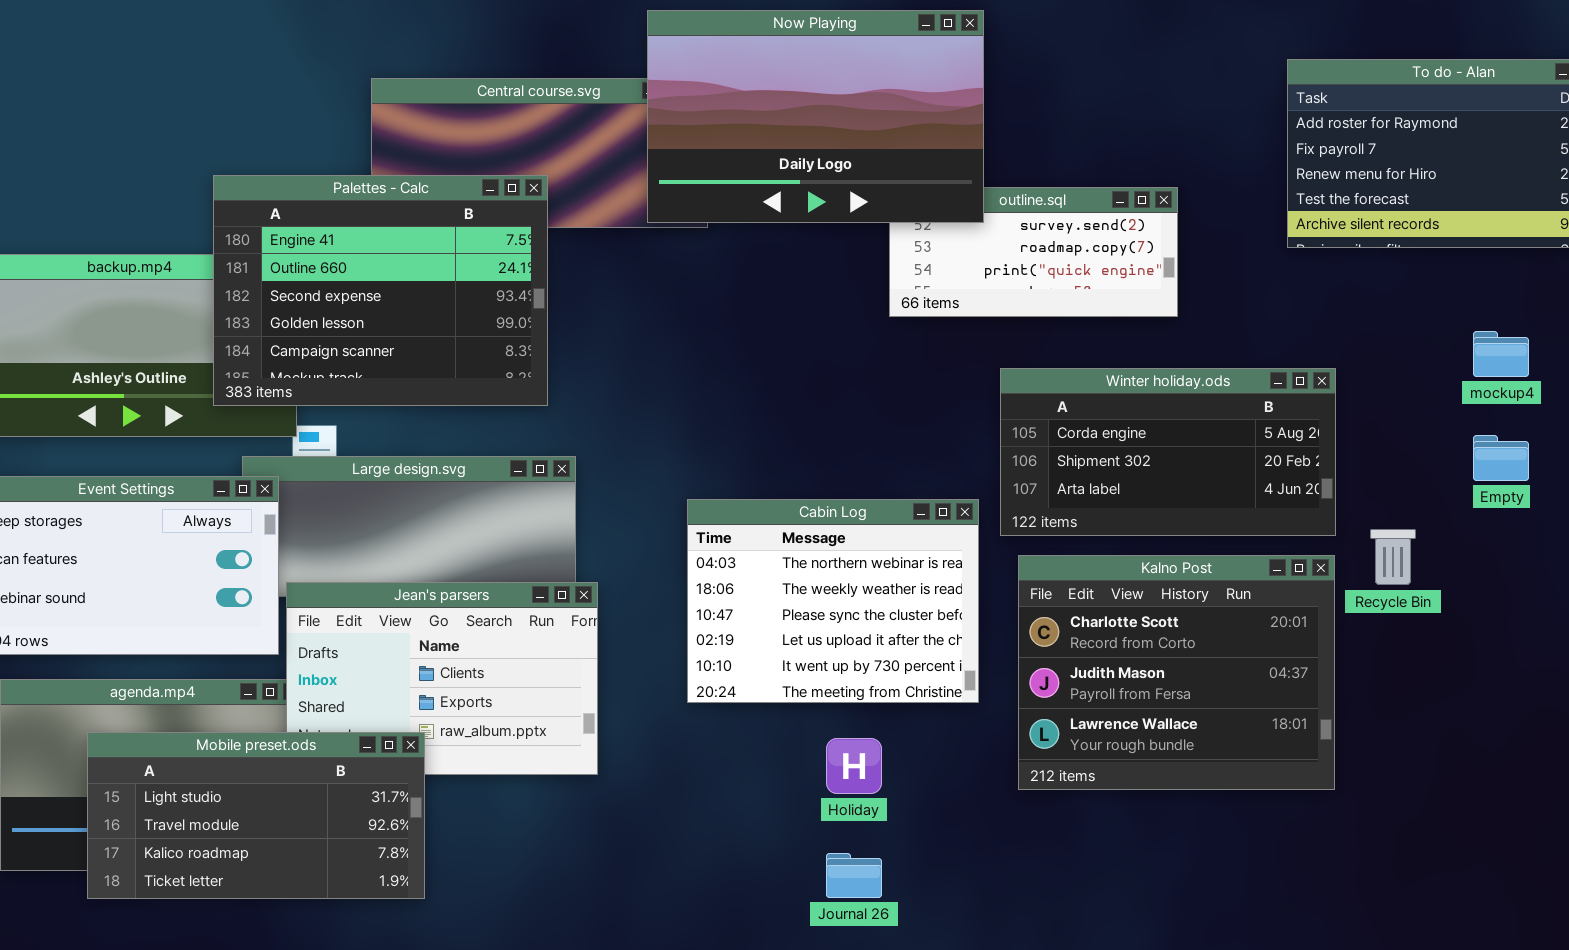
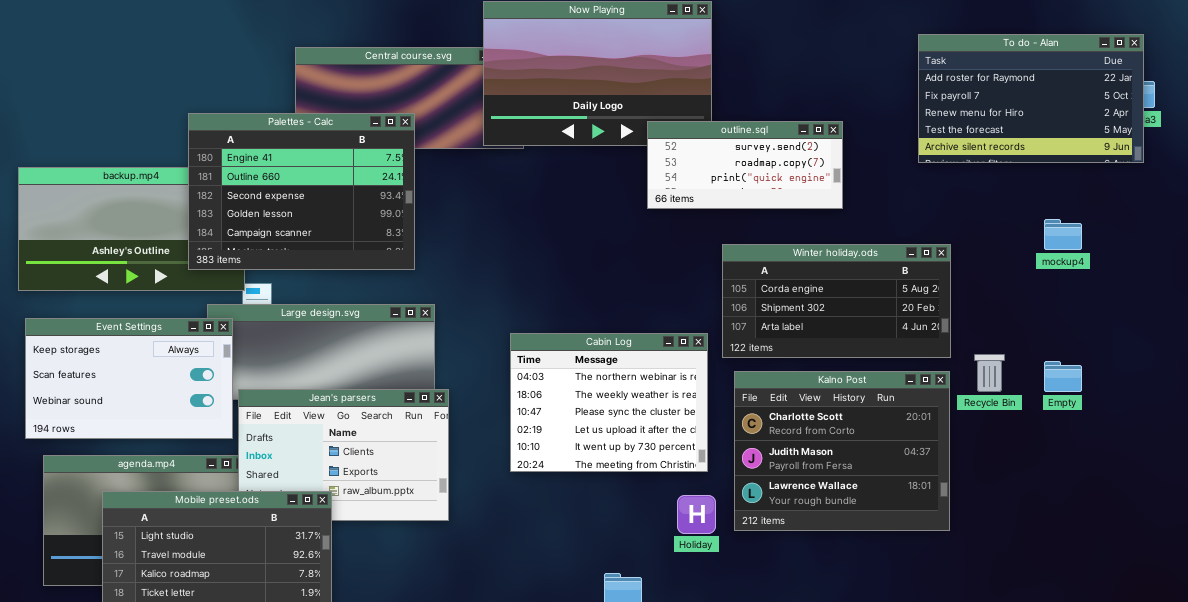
outline.sql: [889,187,1178,317] -> [647,121,843,209], raised
Empty: [1473,435,1529,481] -> [1044,361,1082,392], moved
Holiday: [826,738,882,794] -> [677,495,716,534], moved

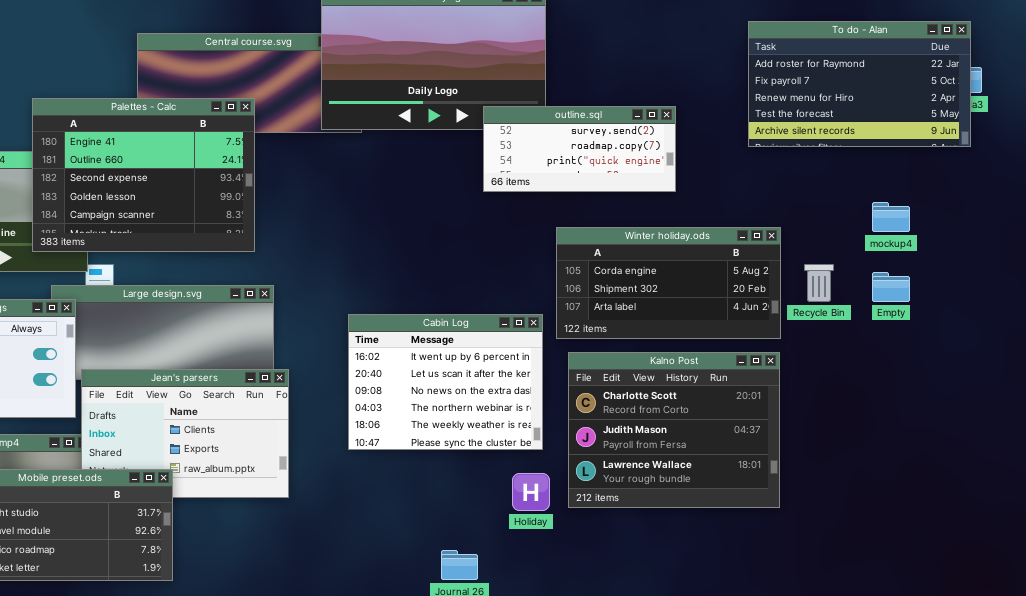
Cabin Log: [510,333,708,472] -> [348,314,543,450], scrolled up 3 rows
Recycle Bin: [974,354,1005,392] -> [804,264,834,302], moved
Empty: [1044,361,1082,392] -> [872,272,910,302], moved

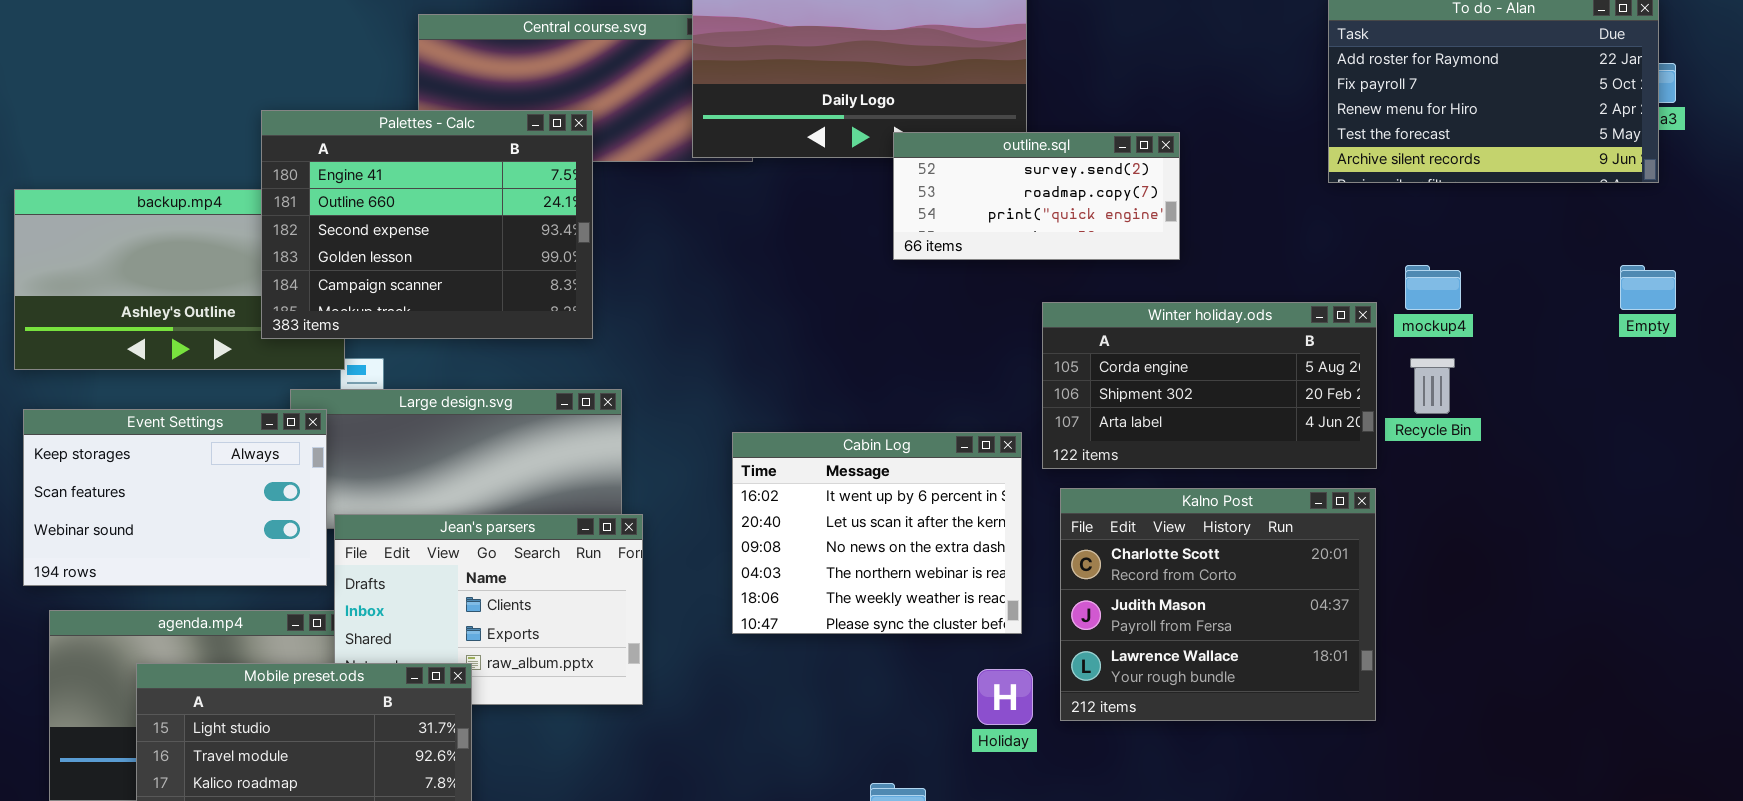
outline.sql: [483,106,676,192] -> [893,132,1180,260], moved
mockup4: [872,202,910,232] -> [1405,265,1461,310], moved
Empty: [872,272,910,302] -> [1620,265,1676,310], moved

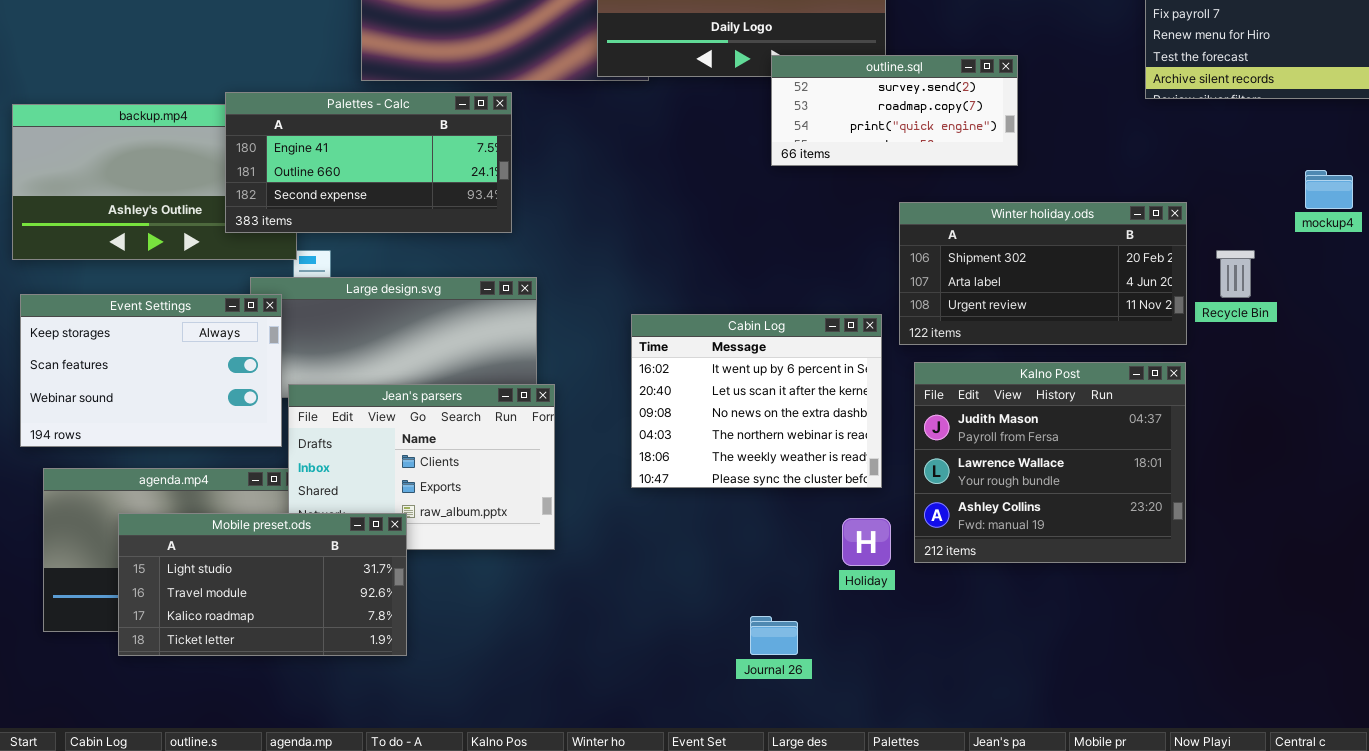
Palettes - Calc: [261,110,593,339] -> [225,92,512,233], resized
mockup4: [1405,265,1461,310] -> [1305,170,1353,209], moved
Winter holiday.ods: [1042,302,1377,469] -> [899,202,1187,345], scrolled down 1 row
Kalno Post: [1060,488,1376,721] -> [914,362,1186,563], scrolled down 1 row

